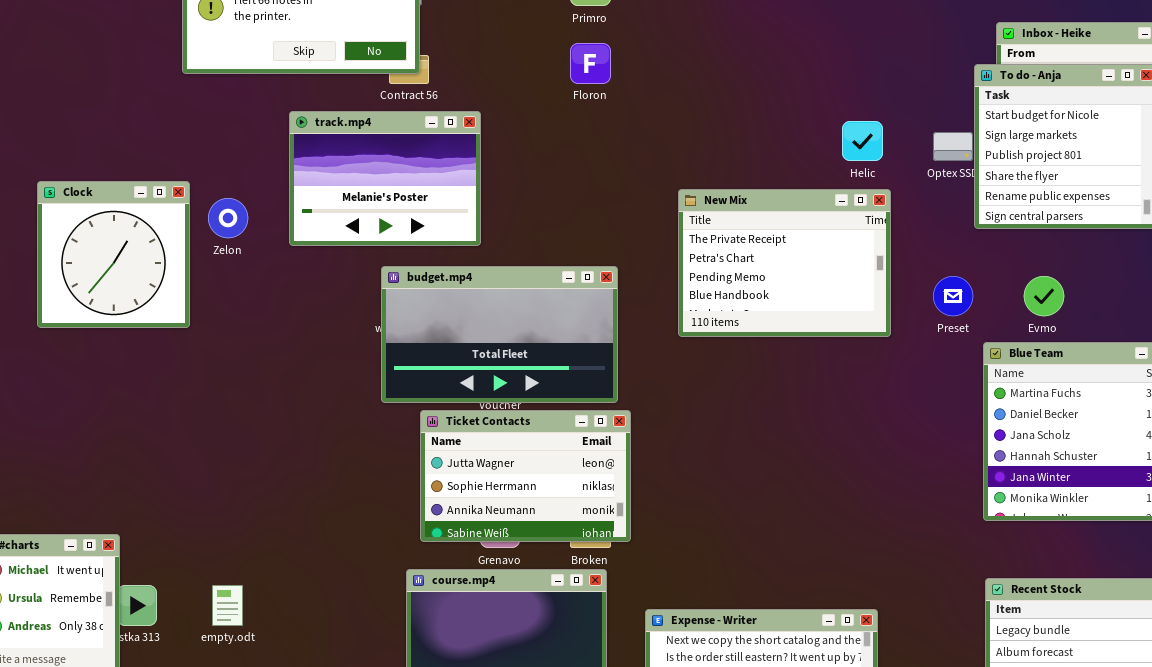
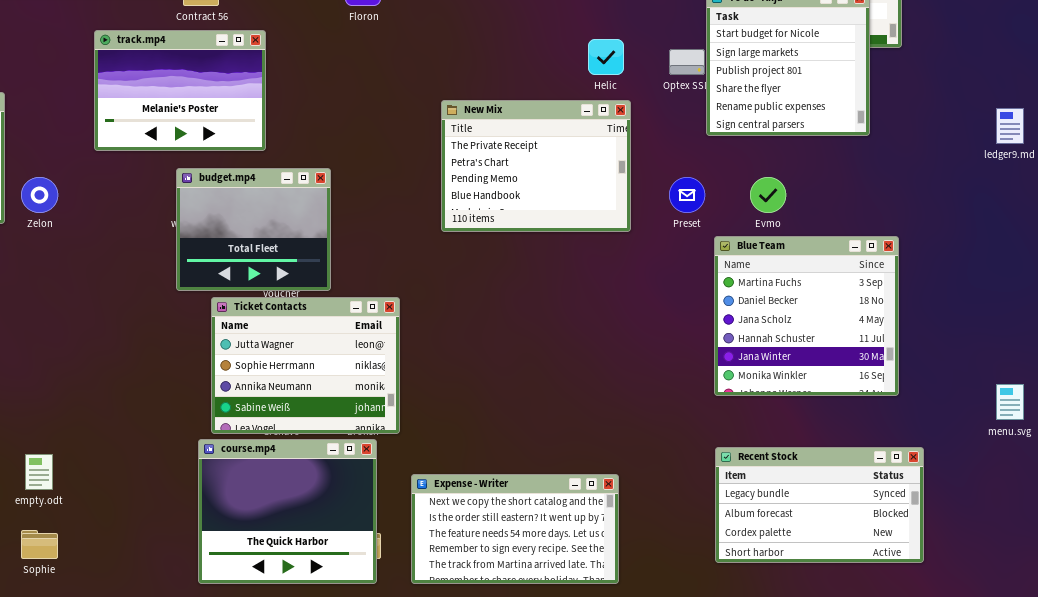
Zelon: [208,198,248,238] -> [21,177,58,213], moved
budget.mp4: [381,266,618,403] -> [176,168,331,291], resized
Ticket Contacts: [420,410,631,542] -> [211,297,400,434], resized

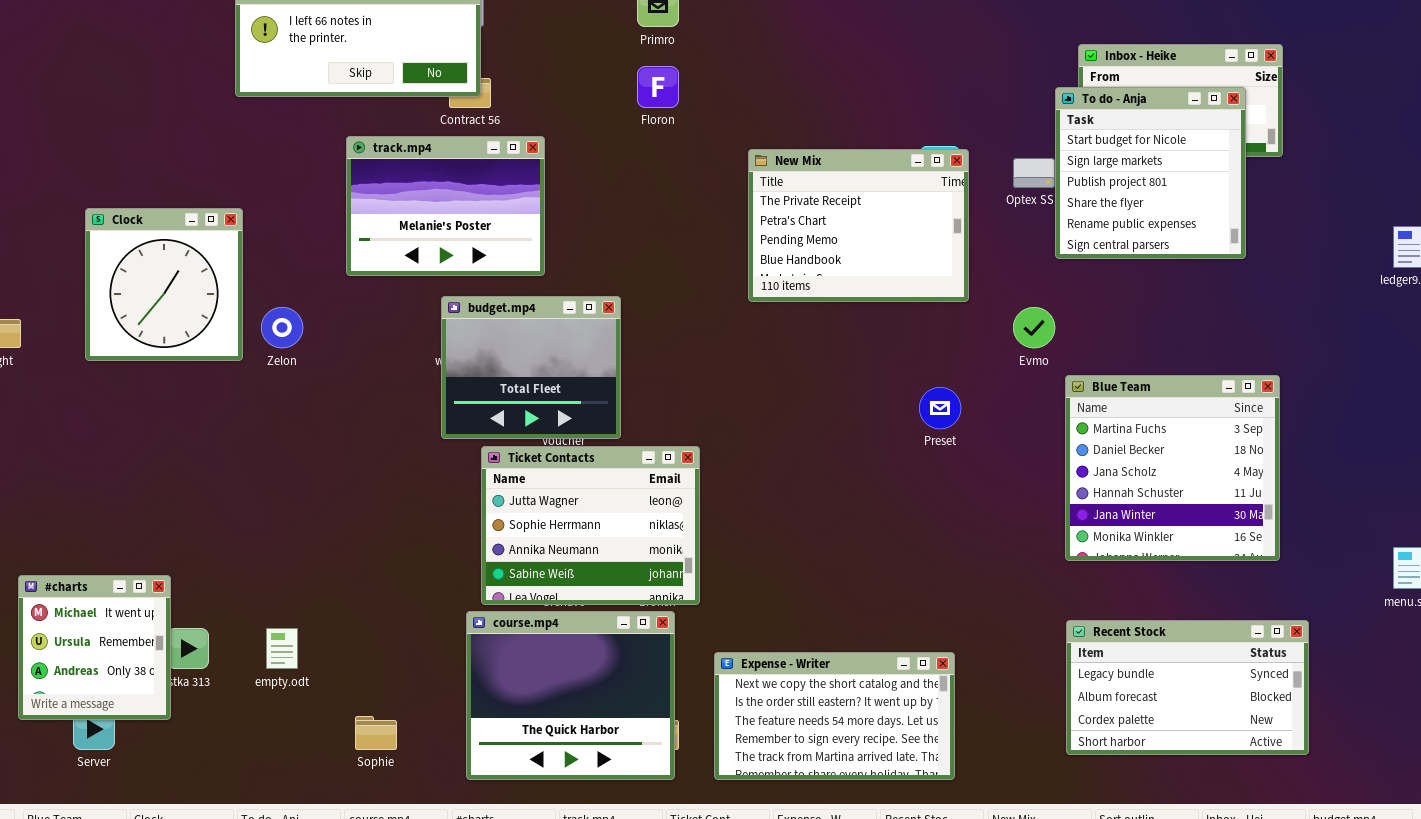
New Mix: [441,100,631,232] -> [748,149,969,302], moved
Preset: [669,177,705,213] -> [919,387,961,429], moved
Evmo: [750,177,786,213] -> [1013,307,1055,348], moved
Sophie: [21,530,58,559] -> [355,716,397,750], moved

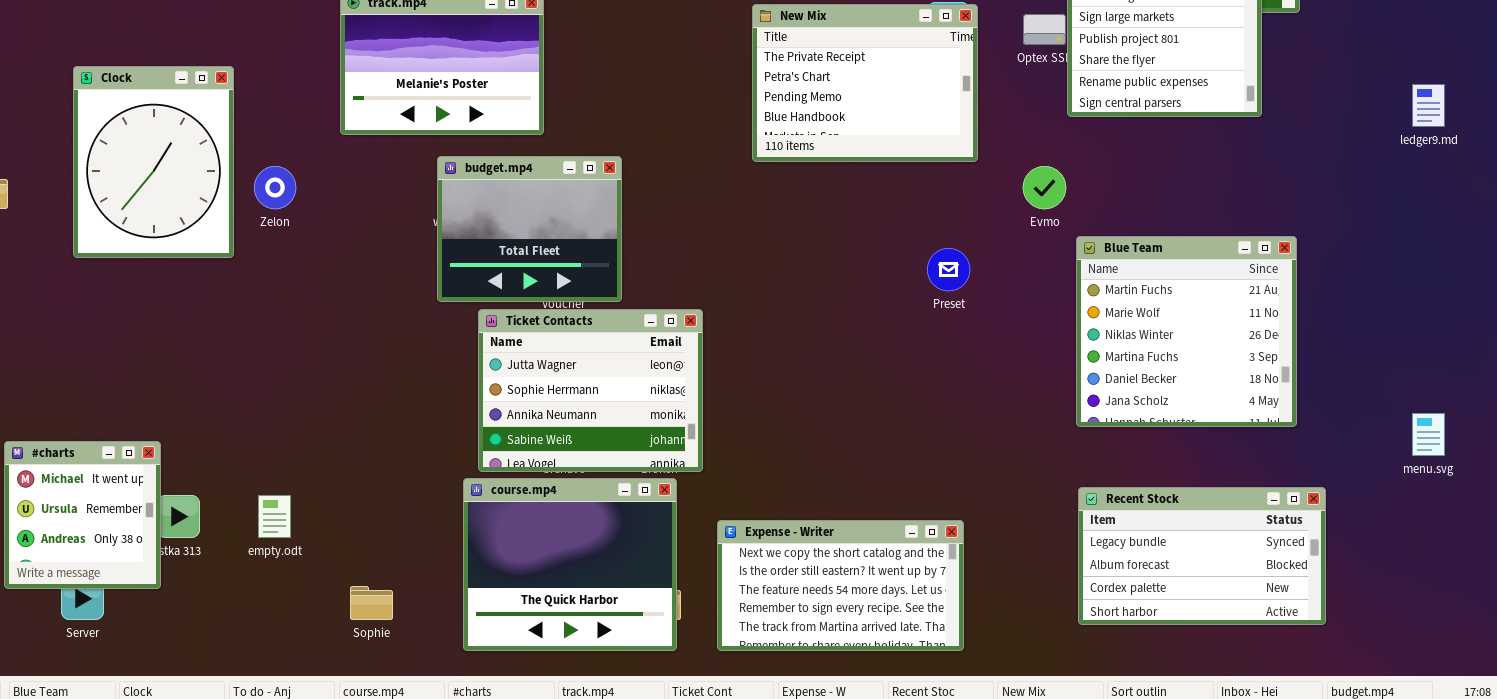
Clock: [85,208,243,361] -> [73,66,234,258], resized
Blue Team: [1065,375,1280,561] -> [1076,236,1297,427], scrolled up 3 rows

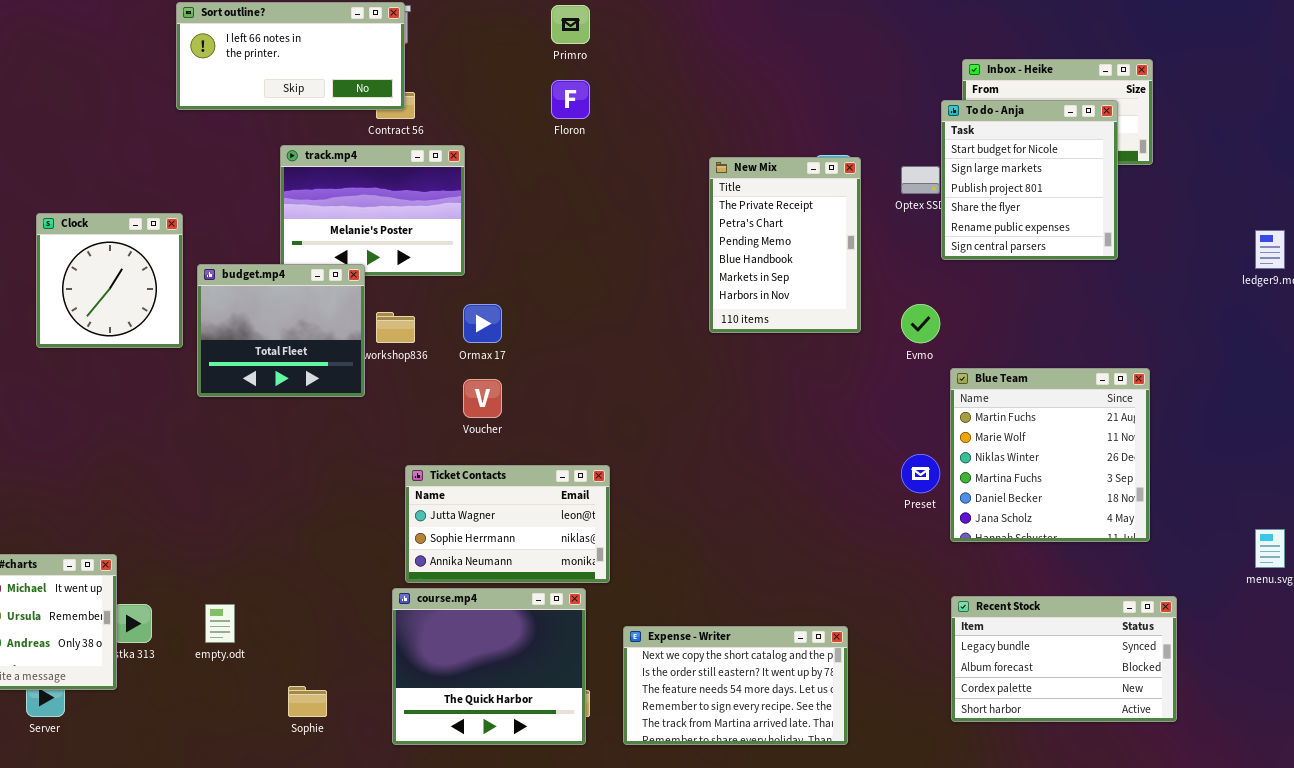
New Mix: [752,4,978,162] -> [709,157,861,333], resized
Clock: [73,66,234,258] -> [36,213,183,348], resized
budget.mp4: [437,156,622,302] -> [197,264,365,397], moved
Preset: [927,248,970,291] -> [901,454,940,493], moved
Ticket Contacts: [478,309,703,472] -> [405,465,610,583], resized

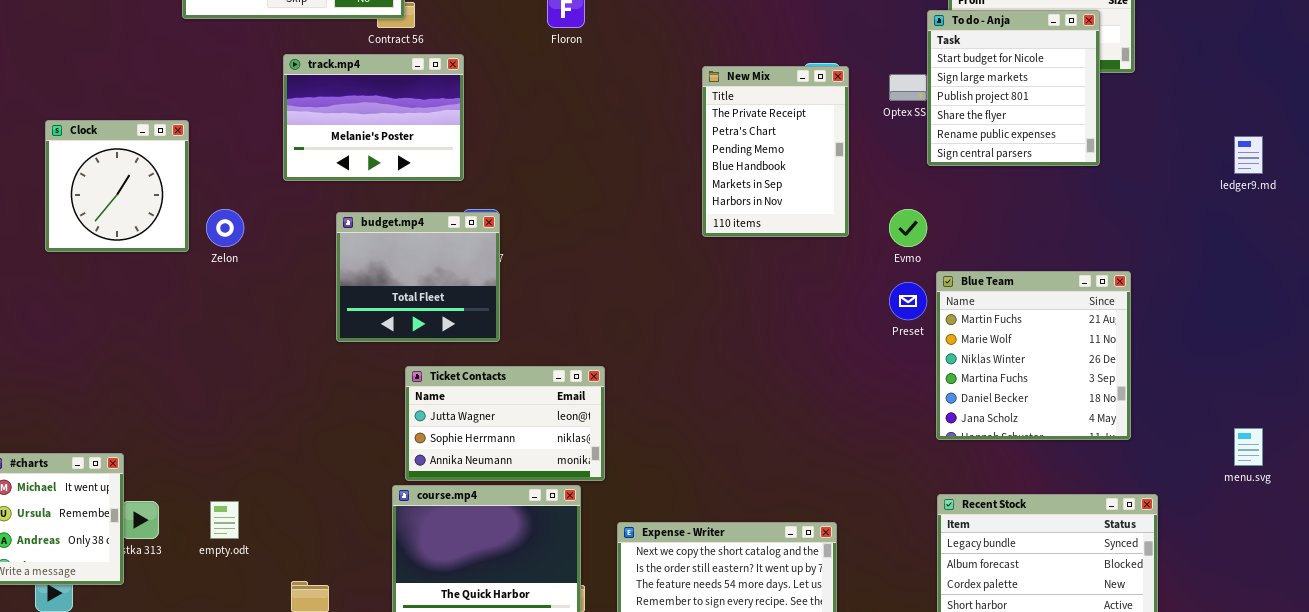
budget.mp4: [197,264,365,397] -> [336,212,500,342], moved
Preset: [901,454,940,493] -> [889,282,927,320], moved

